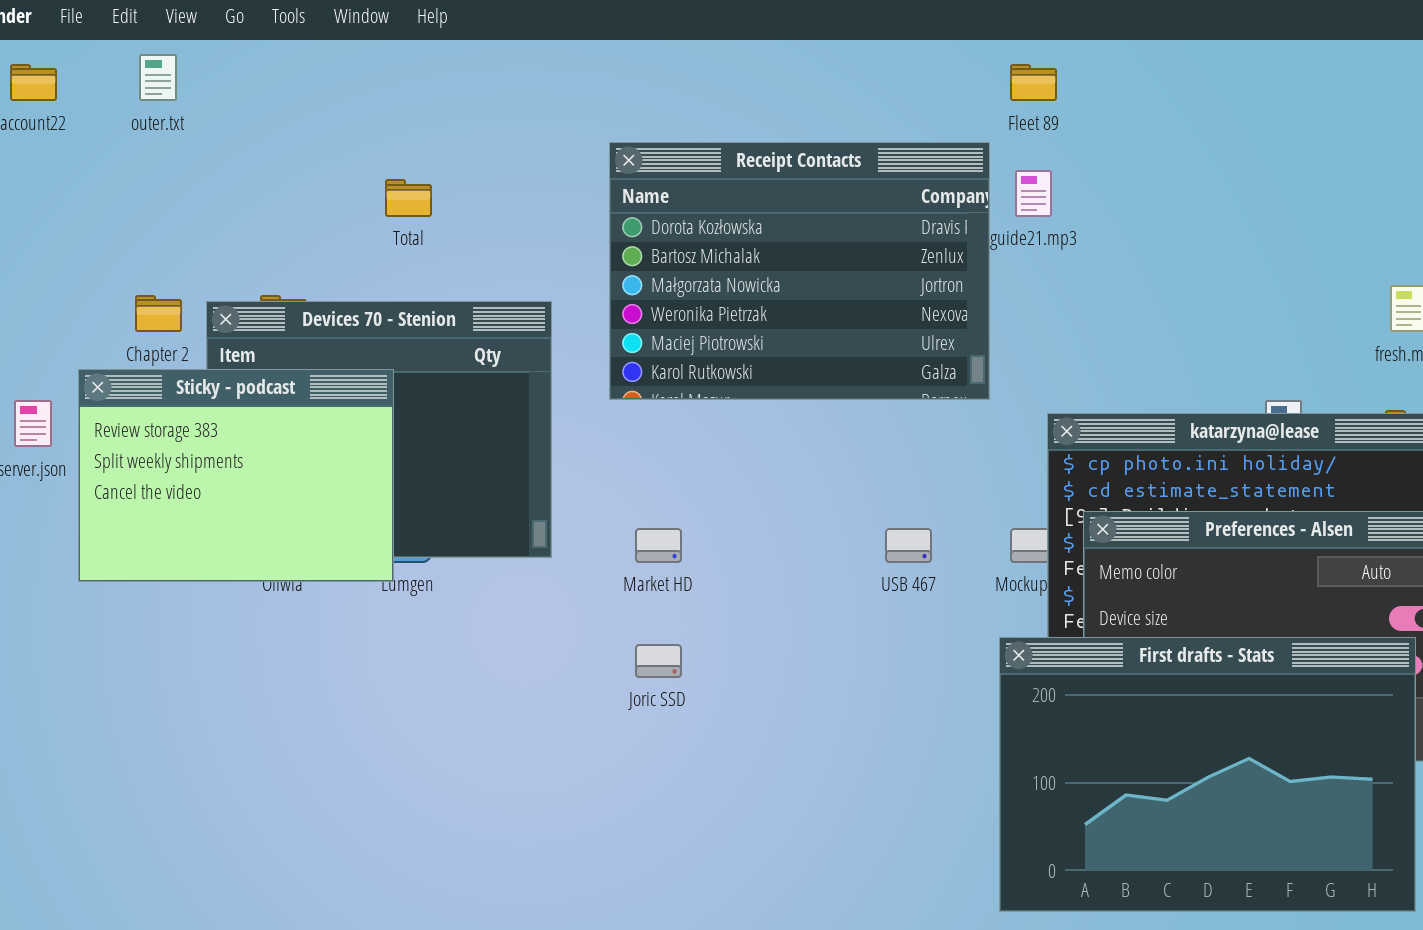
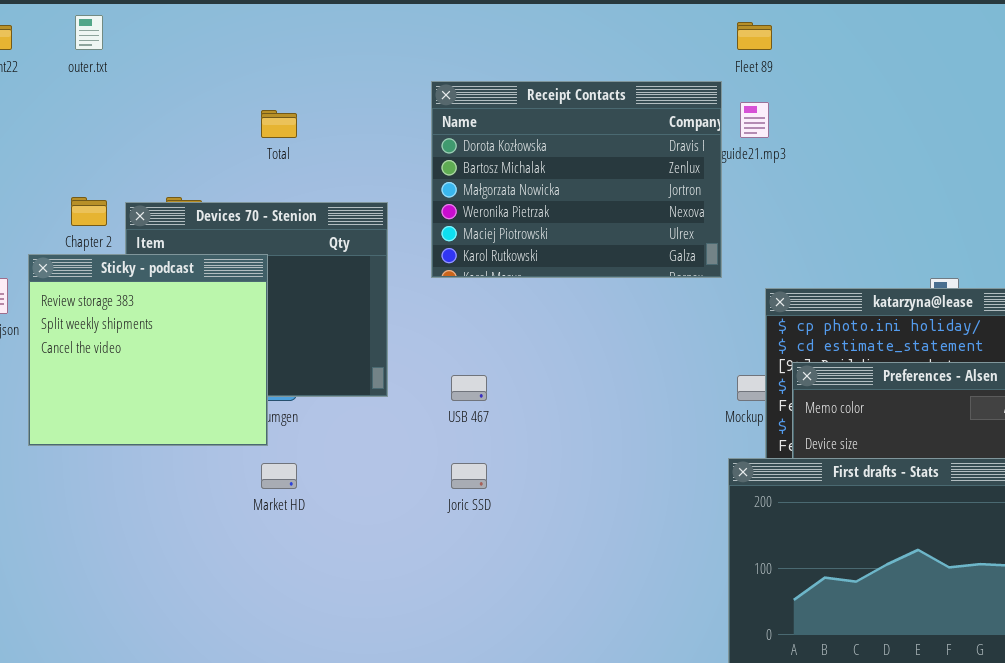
Sticky - podcast: [78,369,394,582] -> [28,254,268,446], resized
Market HD: [635,528,682,563] -> [261,463,297,489], moved
USB 467: [885,528,932,563] -> [451,375,487,401], moved

